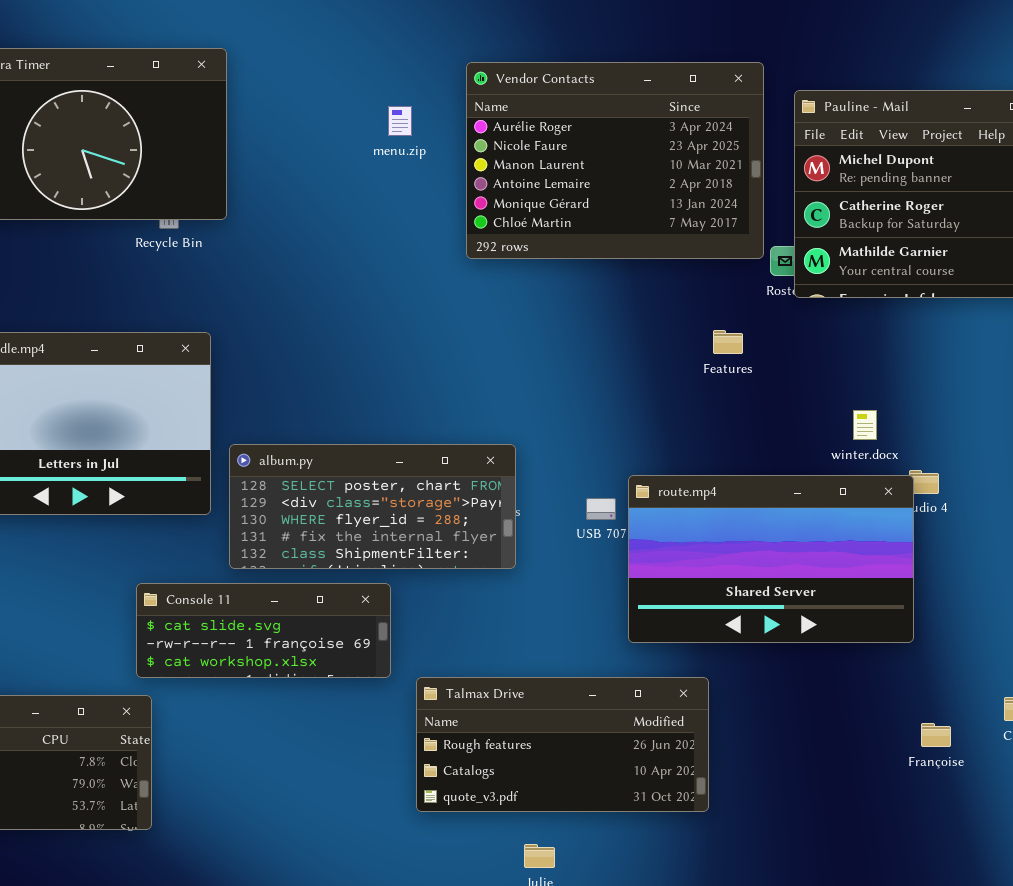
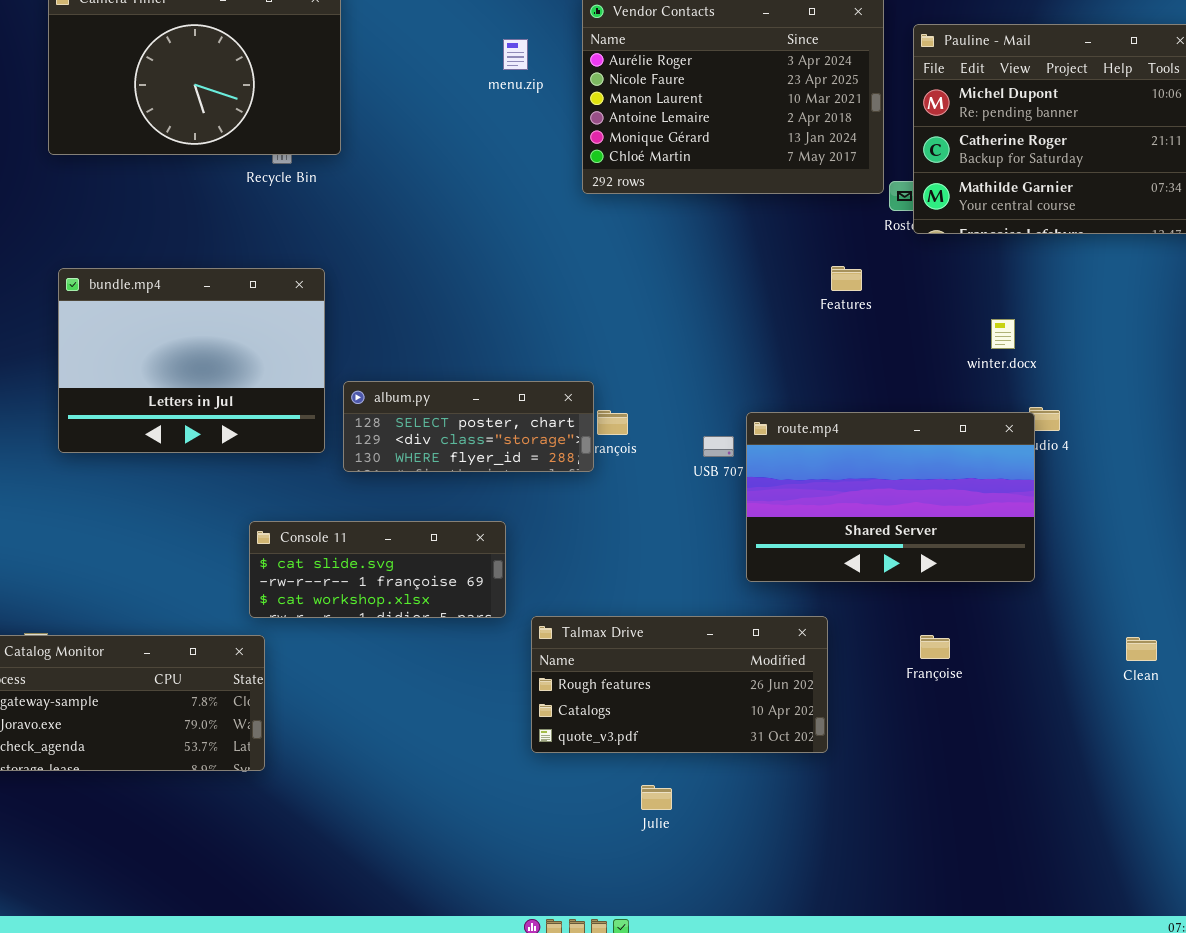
winter.docx: [853,410,877,440] -> [991,319,1015,349], moved
album.py: [229,444,516,569] -> [343,381,594,472], resized
Françoise: [921,723,951,747] -> [920,635,950,659], moved

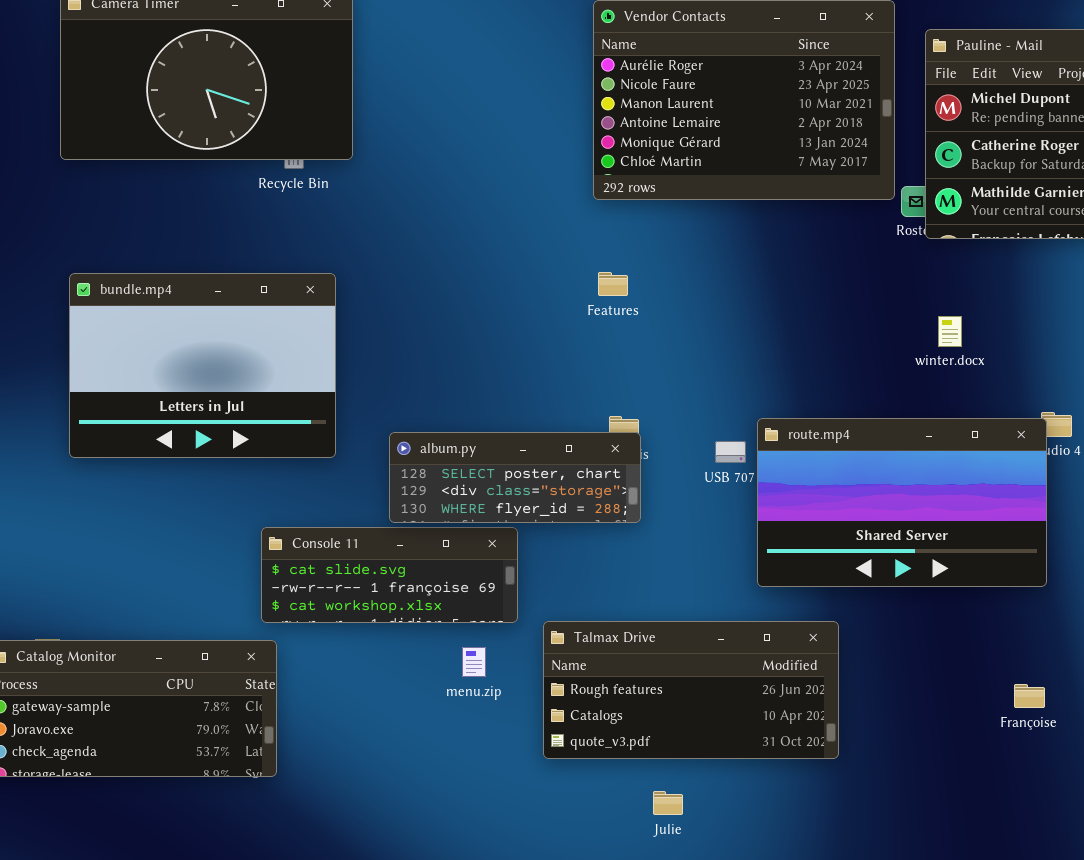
menu.zip: [503,39,528,70] -> [462,647,486,677], moved
Features: [831,266,862,291] -> [598,272,628,296], moved
winter.docx: [991,319,1015,349] -> [938,316,962,347], moved
album.py: [343,381,594,472] -> [389,432,641,523], moved
Françoise: [920,635,950,659] -> [1014,684,1045,708], moved

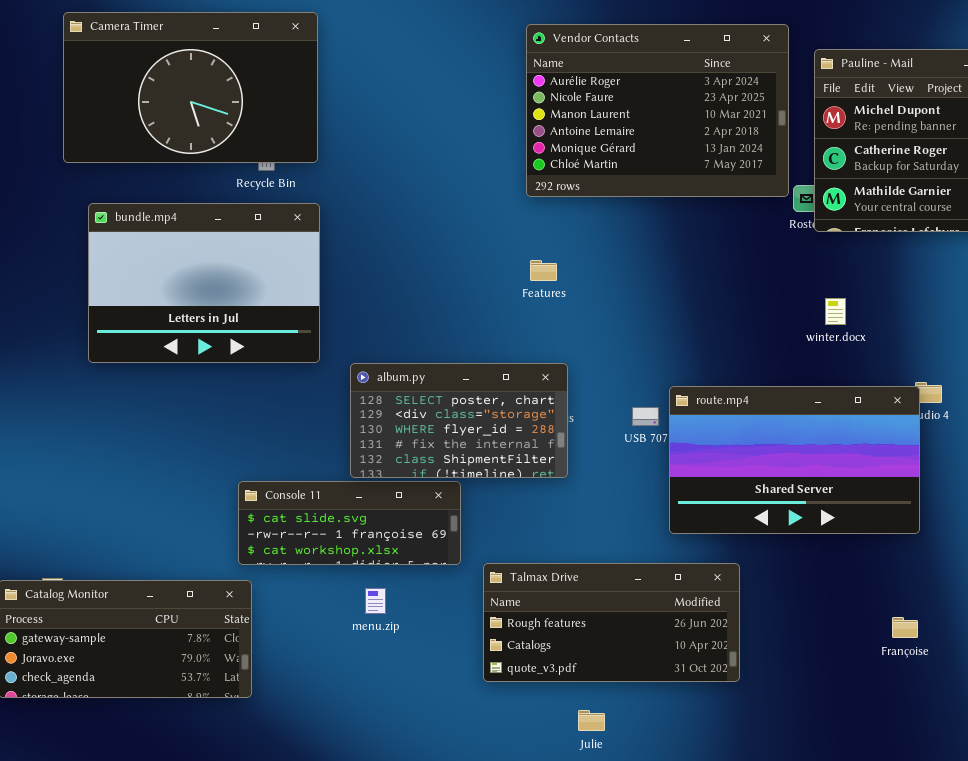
bundle.mp4: [69,273,336,458] -> [88,203,320,363], moved
album.py: [389,432,641,523] -> [350,363,568,478], resized
menu.zip: [462,647,486,677] -> [365,588,386,614], moved

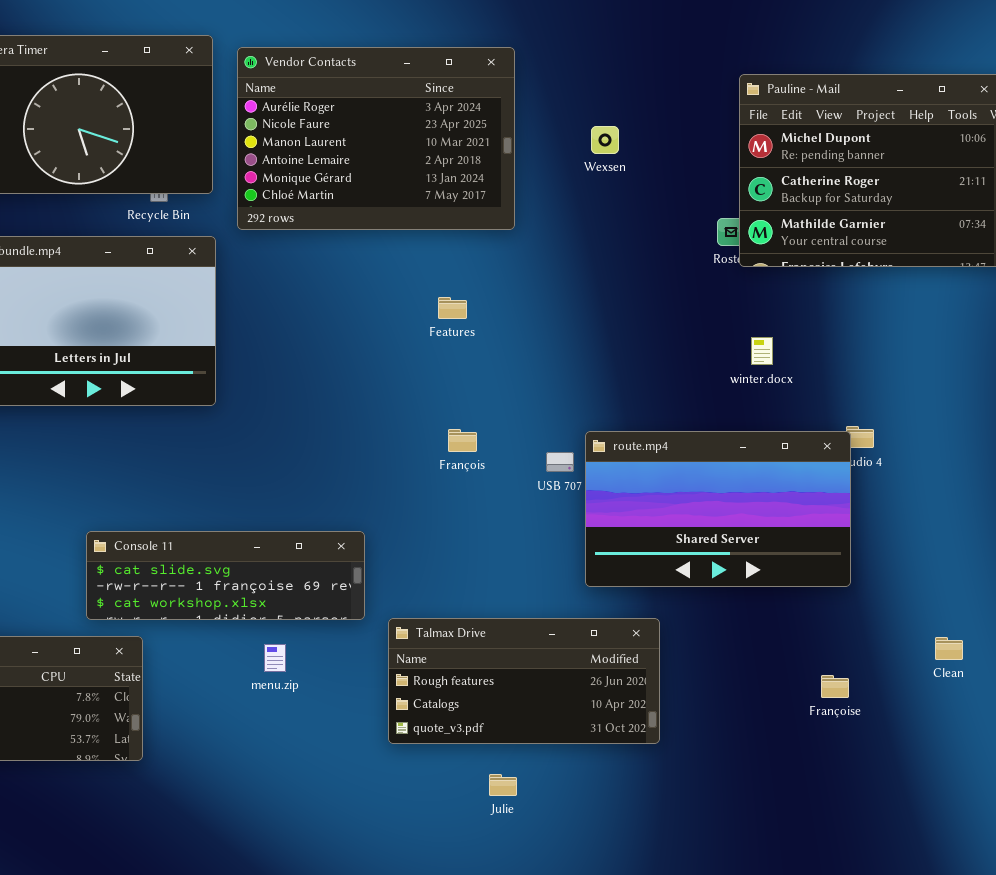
Vendor Contacts: [526,24,789,197] -> [237,47,515,230], moved
album.py: [350,363,568,478] -> none, closed
Console 11: [238,481,461,565] -> [86,531,365,620], resized

